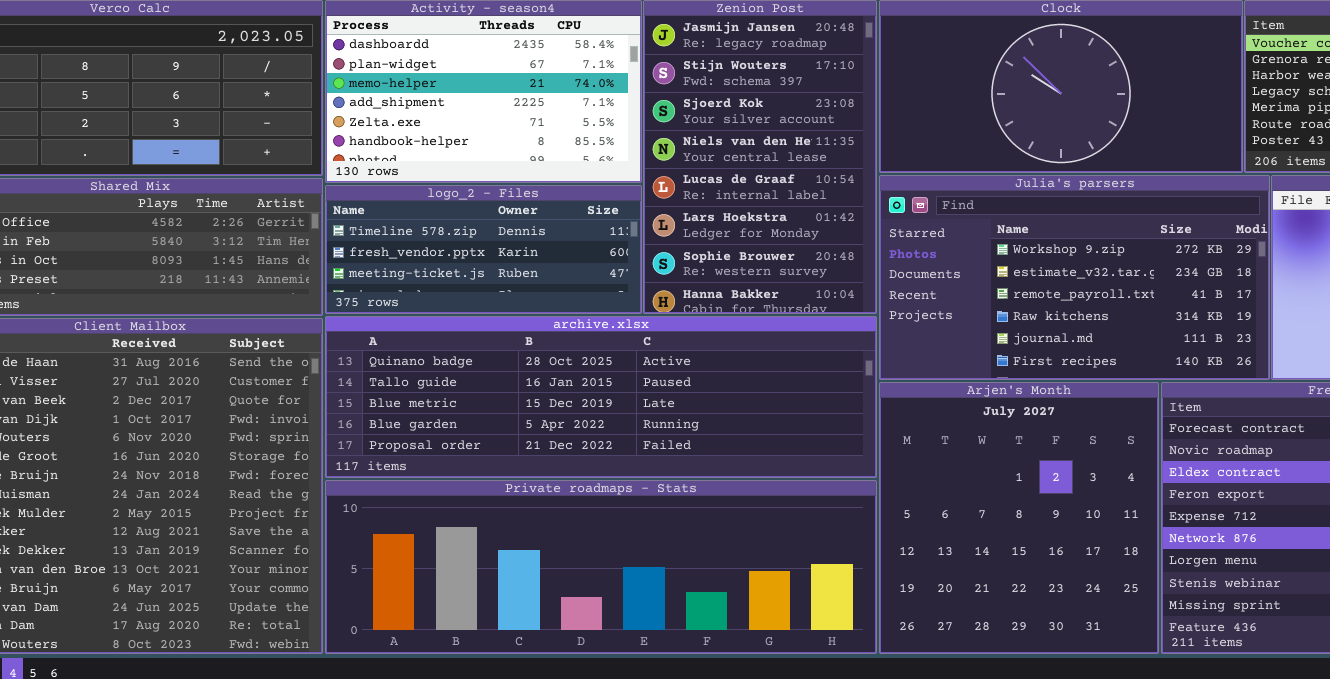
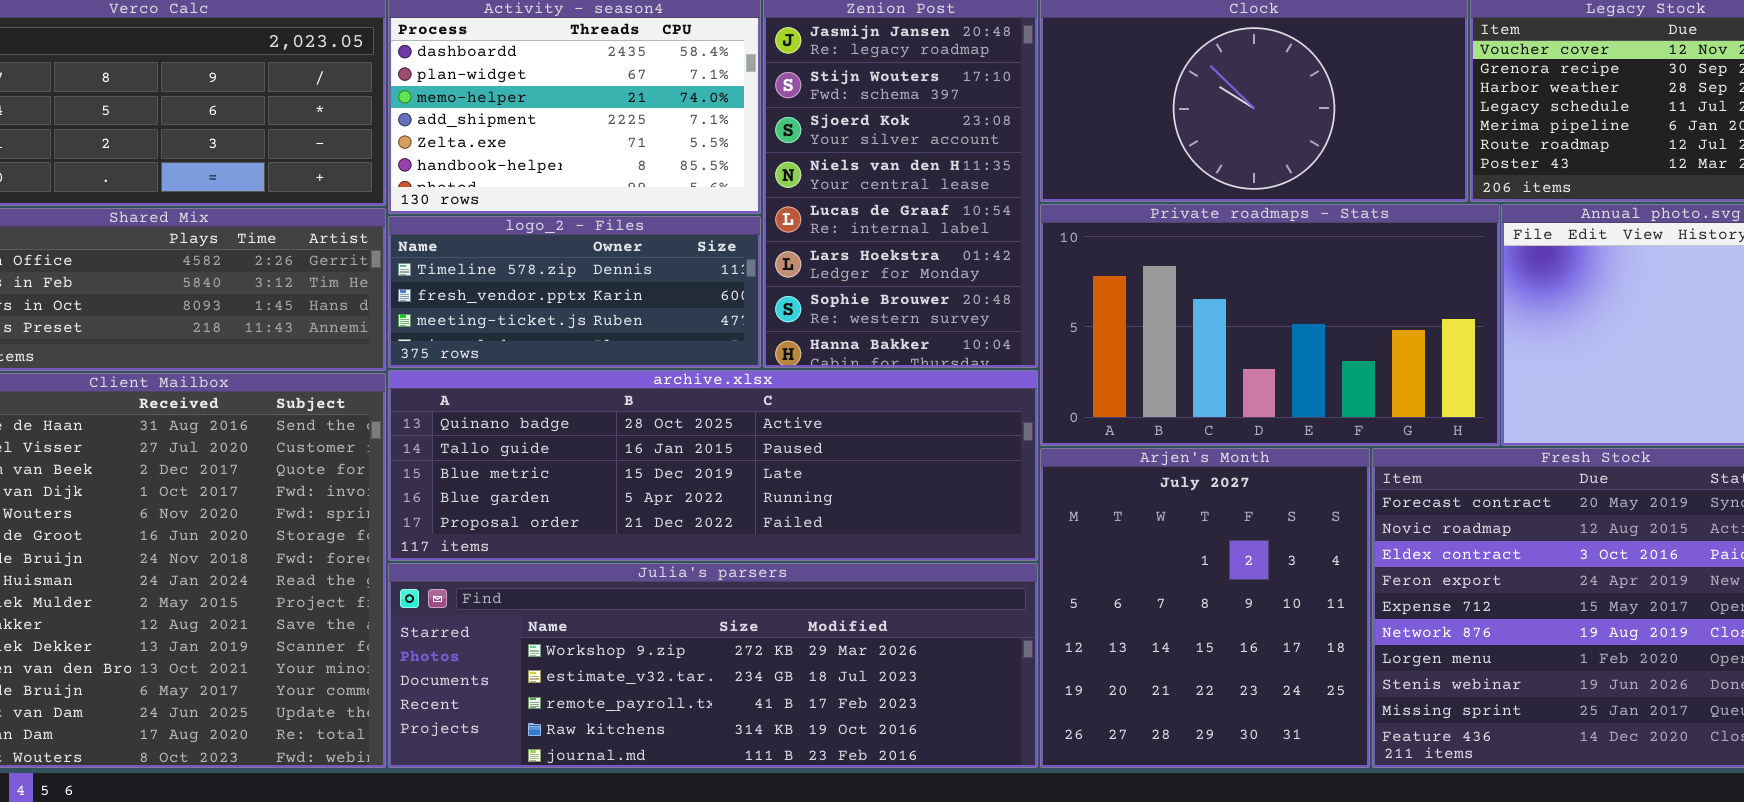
Julia's parsers: [879,175,1270,380] -> [388,563,1038,768], moved, resized
Private roadmaps - Stats: [325,480,877,654] -> [1040,204,1500,446], moved, resized

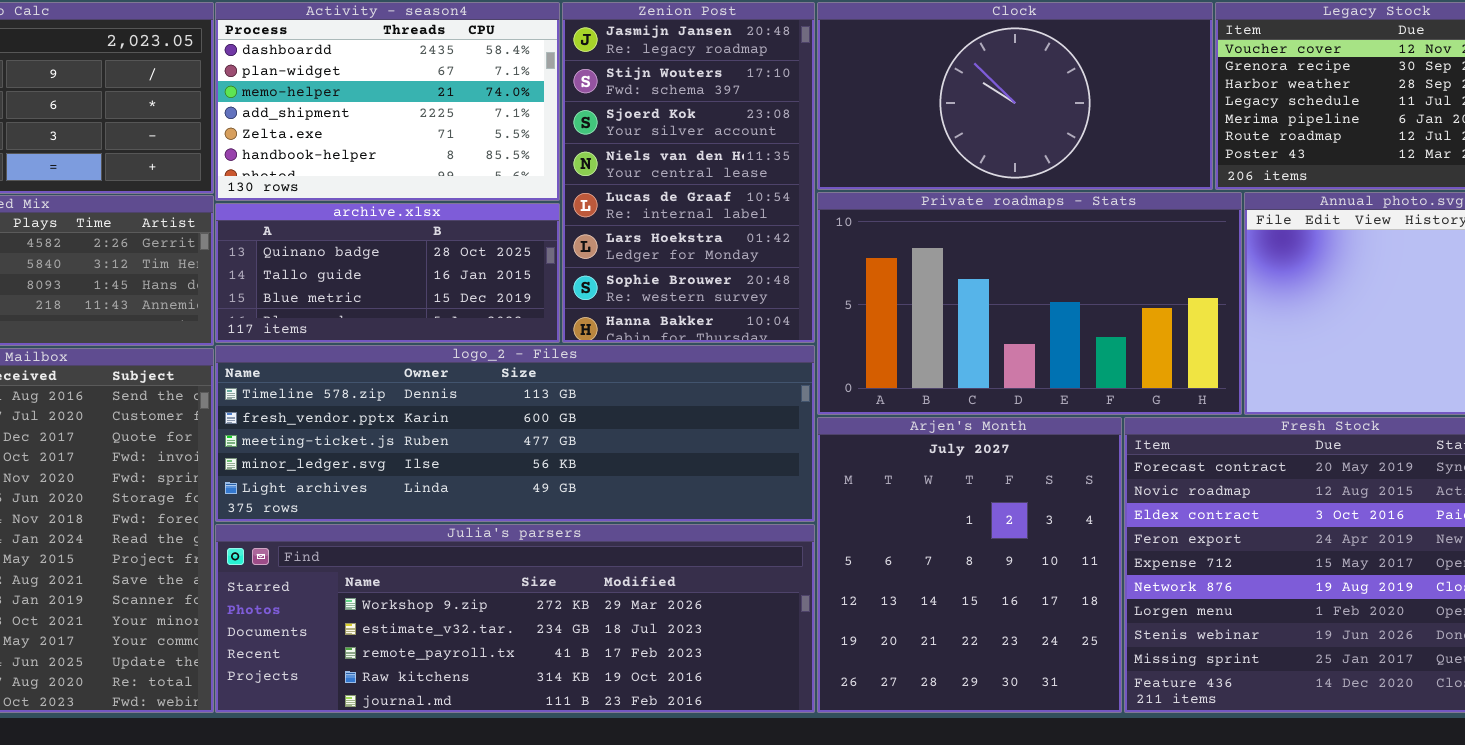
logo_2 - Files: [388,216,761,368] -> [215,345,815,522], moved, resized
archive.xlsx: [388,370,1038,561] -> [215,203,560,343], moved, resized

